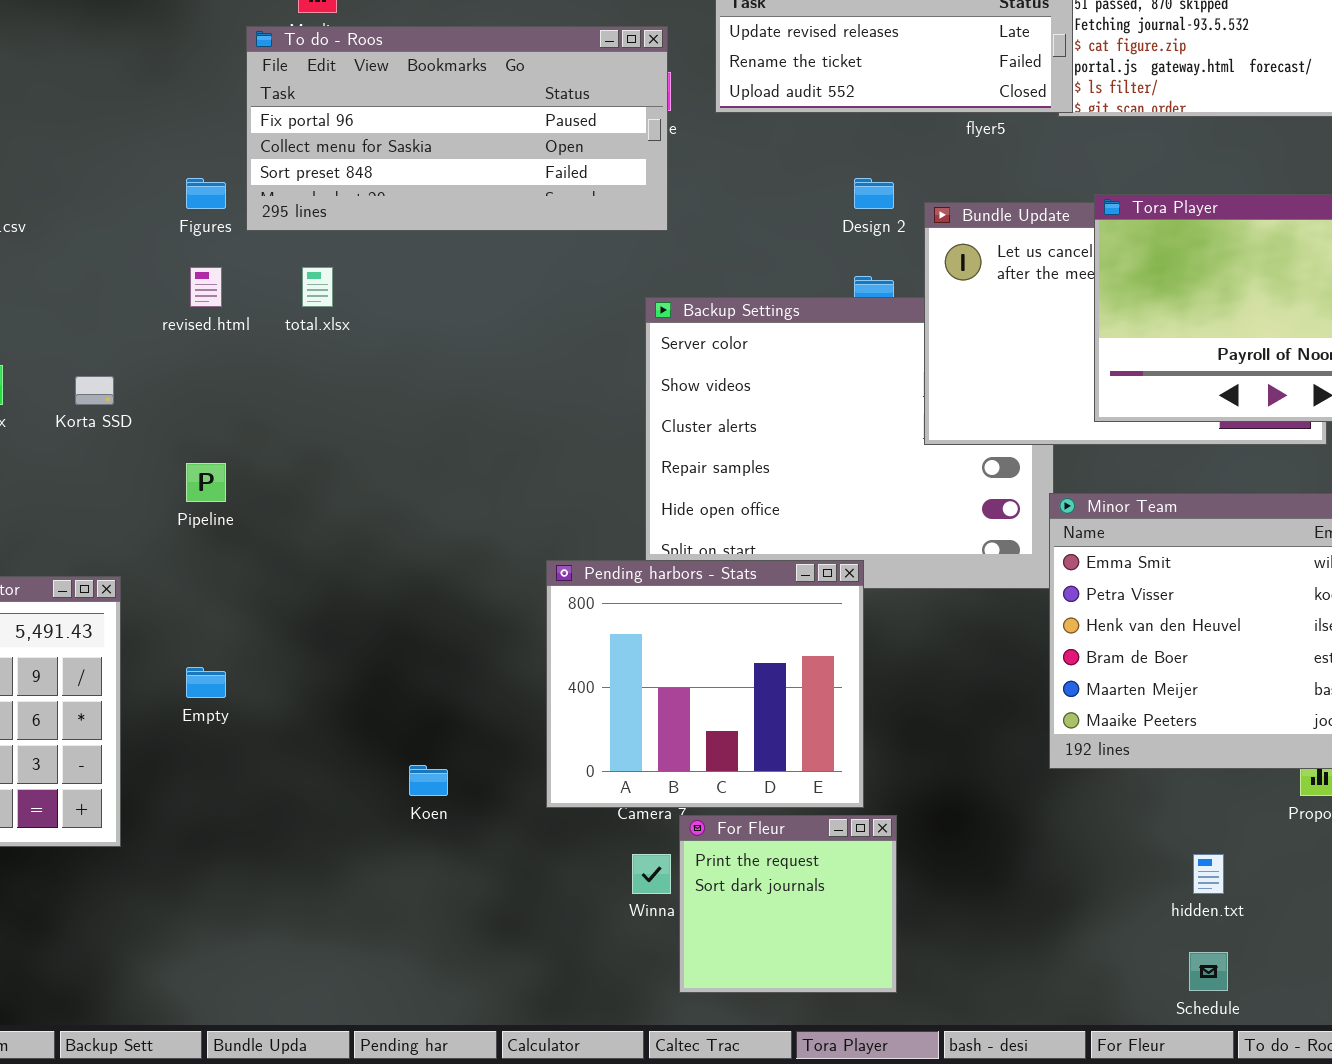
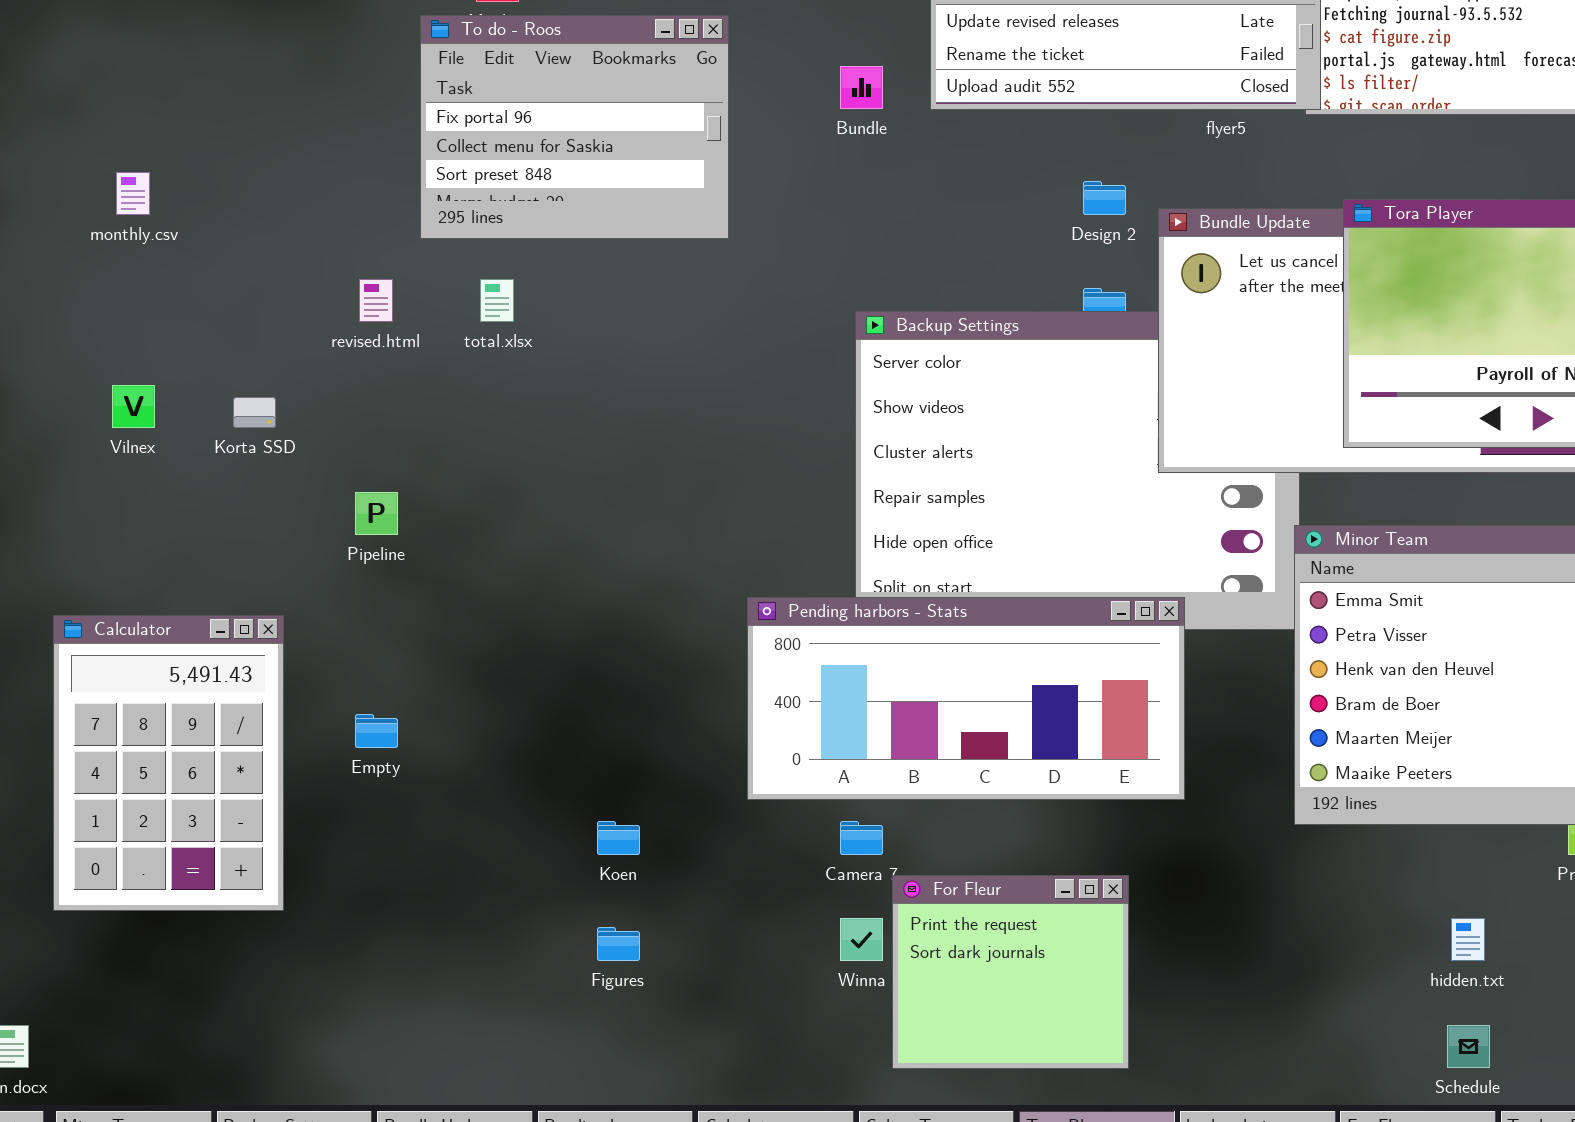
To do - Roos: [246,26,668,231] -> [420,15,729,239], resized
Figures: [186,178,226,209] -> [597,927,640,961], moved
Pending harbors - Stats: [546,560,864,808] -> [747,597,1185,800], resized

